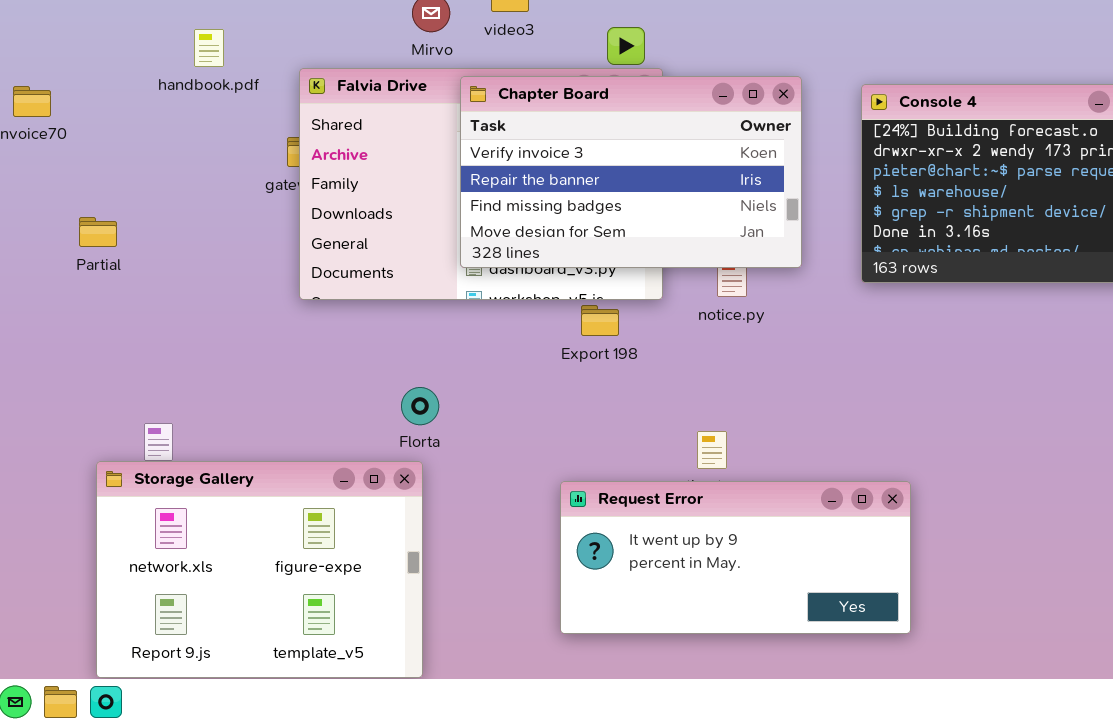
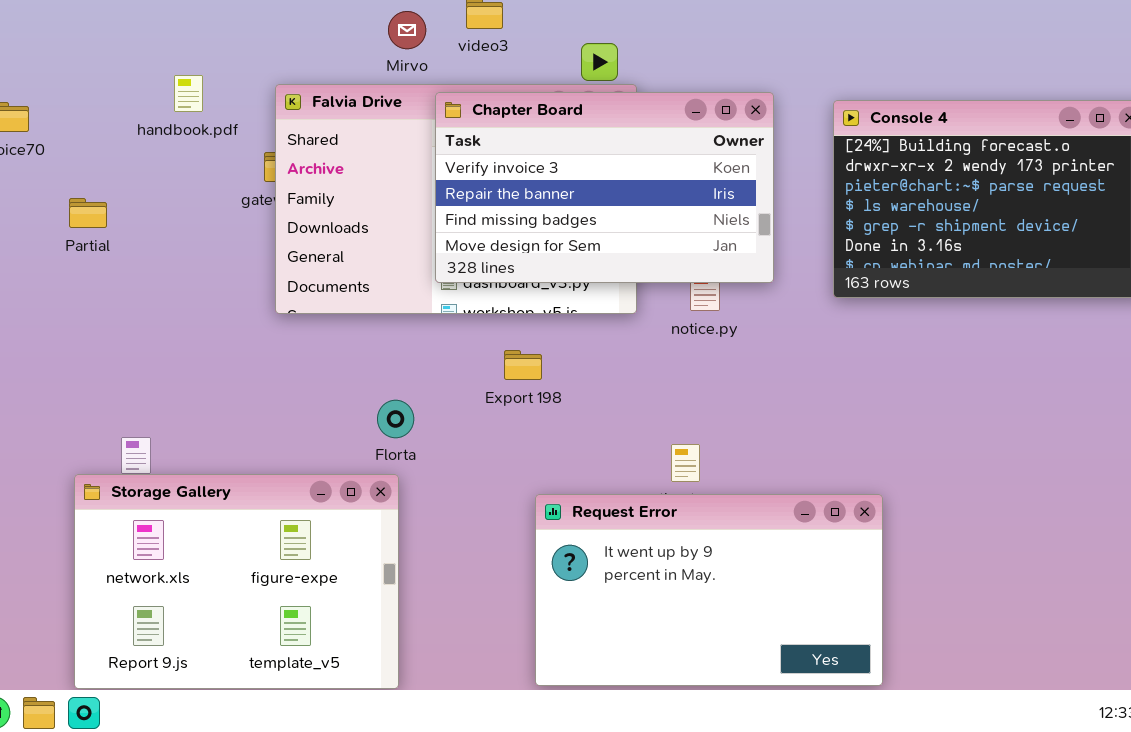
handbook.pdf: [194,29,224,67] -> [174,75,203,112], moved
Partial: [79,217,117,247] -> [69,198,107,228], moved
Export 198: [581,305,619,336] -> [504,350,542,380], moved
Request Error: [560,481,911,634] -> [535,494,883,686], resized

